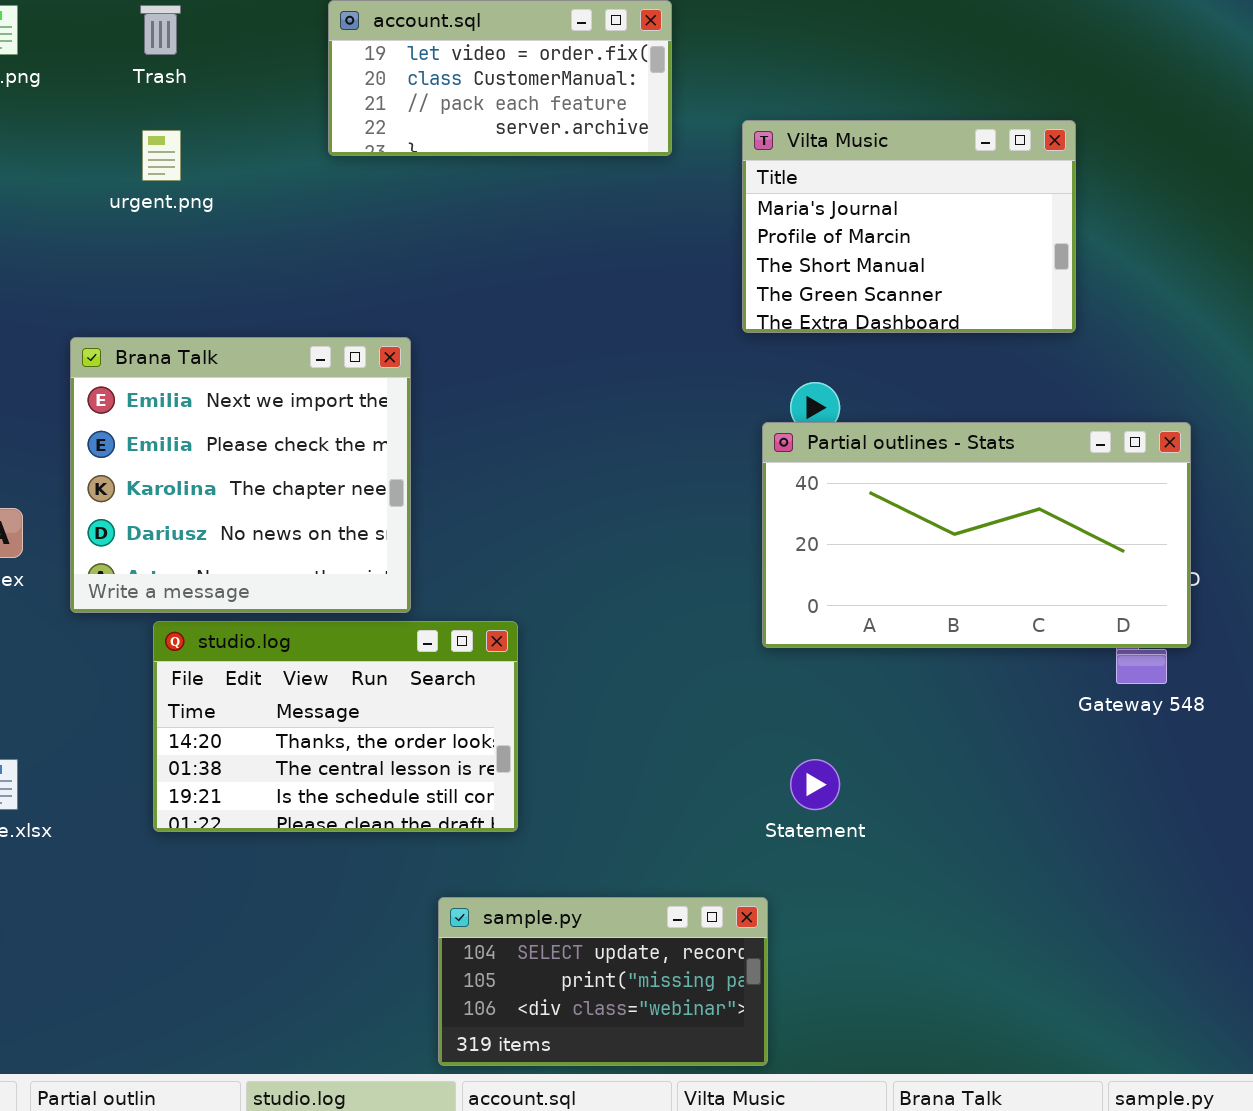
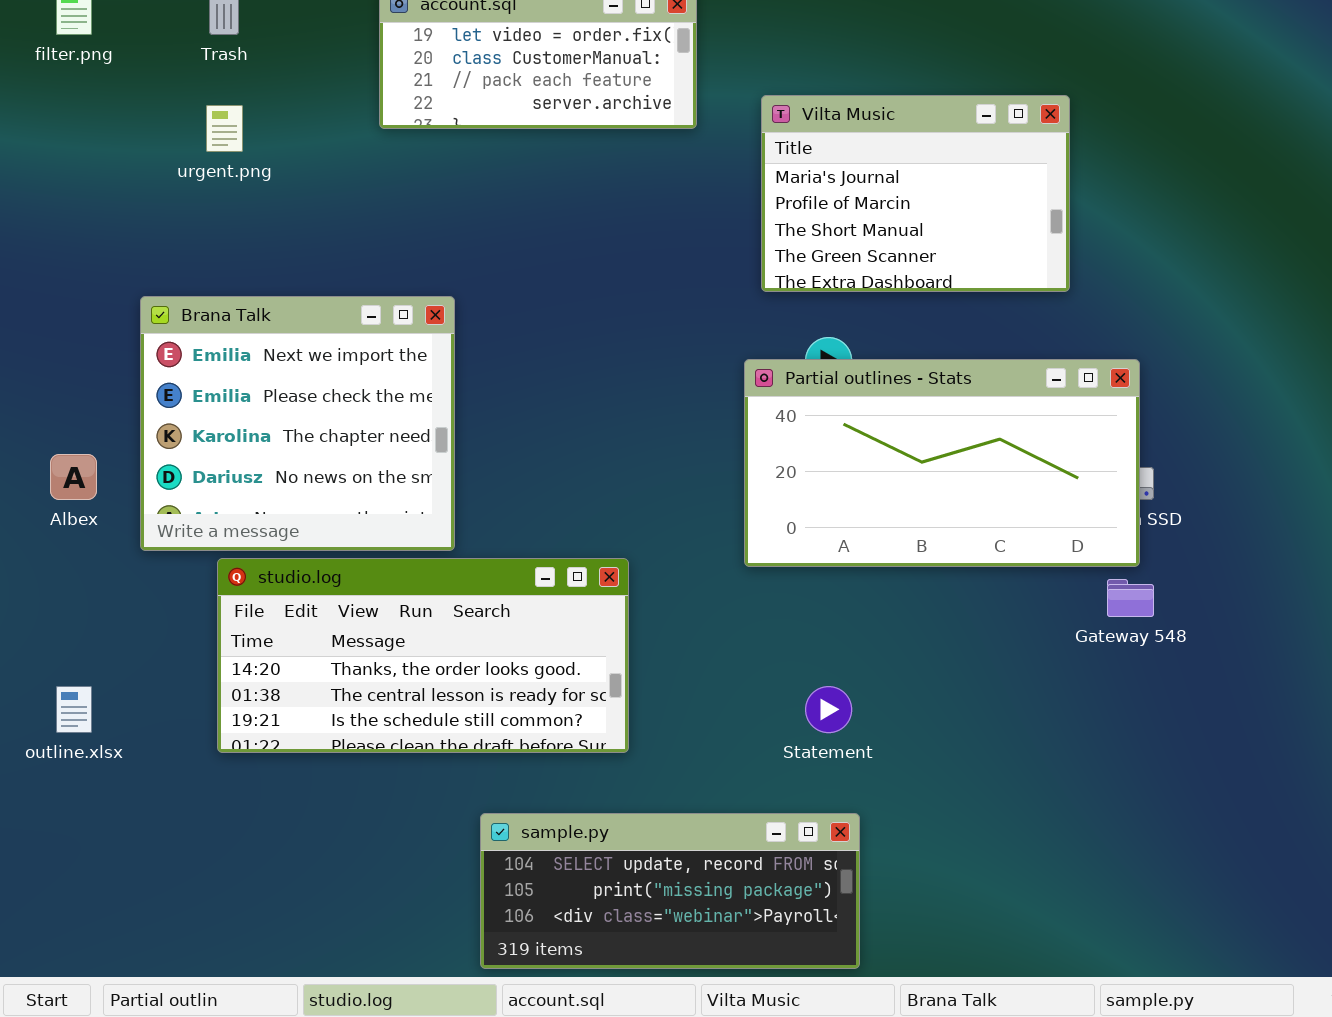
Partial outlines - Stats: [762,422,1191,648] -> [744,359,1140,567], moved
studio.log: [153,621,518,832] -> [217,558,629,753], resized
sample.py: [438,897,768,1066] -> [480,813,860,969], resized

